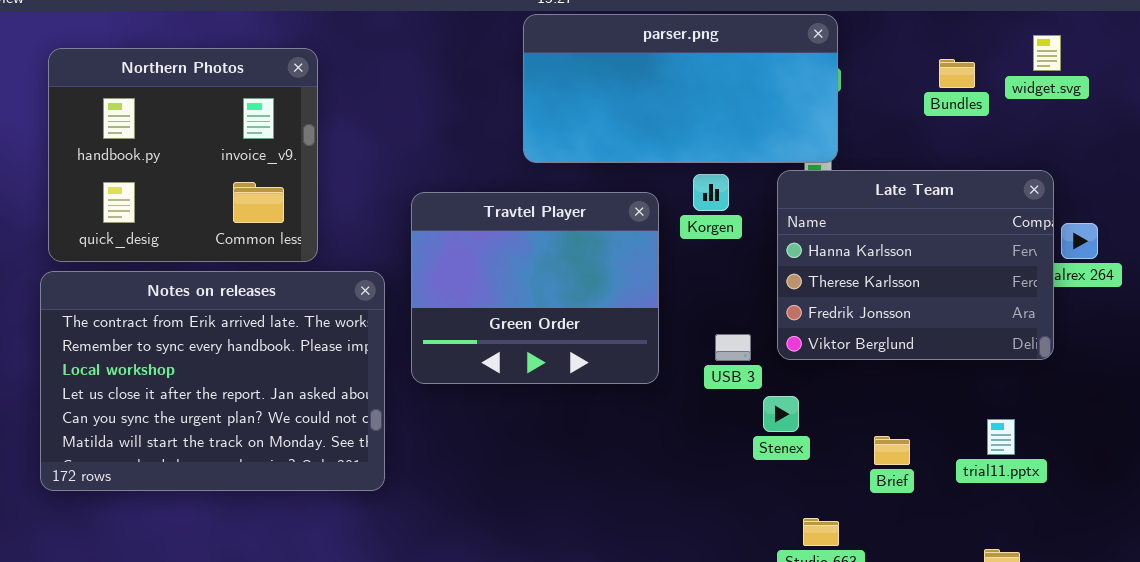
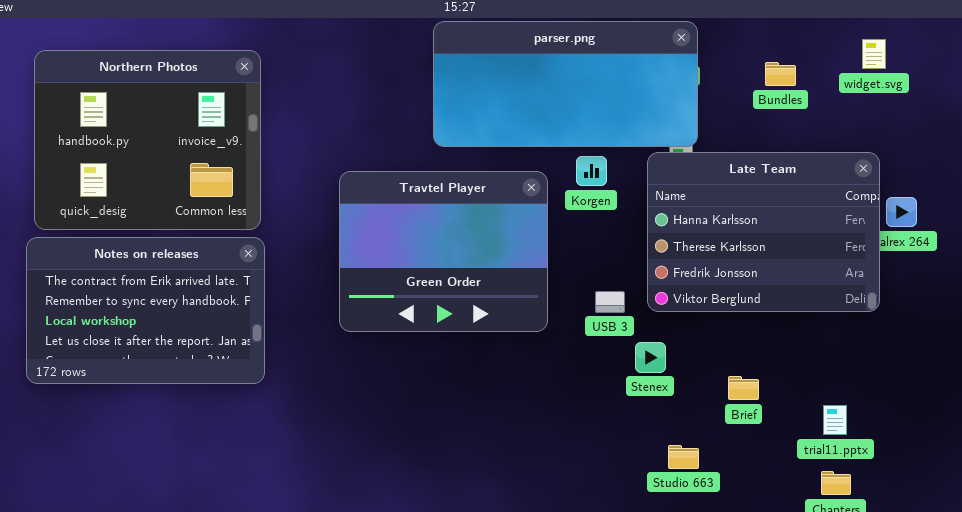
Bundles: [939,59,975,88] -> [765,62,796,86], moved
Notes on releases: [40,271,385,491] -> [26,237,265,384], resized
trial11.pptx: [987,419,1015,455] -> [823,405,847,435], moved

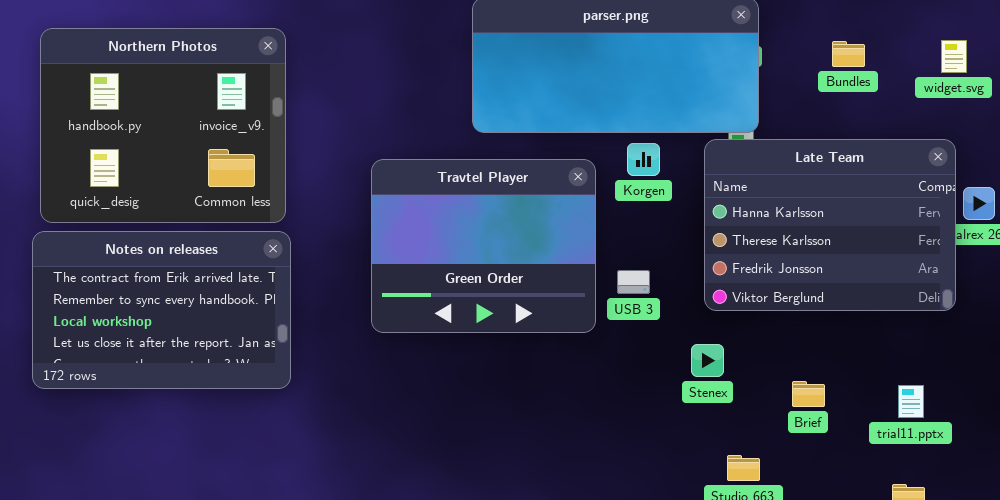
widget.svg: [862,39,886,69] -> [941,40,967,73], moved
USB 3: [595,291,625,313] -> [617,270,650,294], moved
trial11.pptx: [823,405,847,435] -> [898,385,924,418], moved

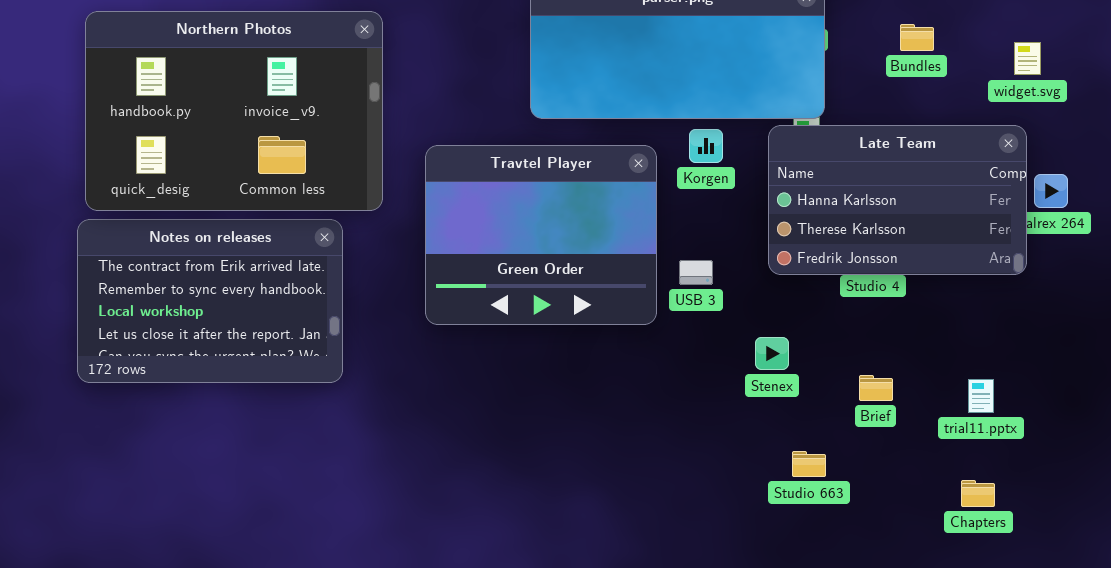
Northern Photos: [40,28,286,223] -> [85,11,383,211], resized
widget.svg: [941,40,967,73] -> [1014,42,1041,75], moved
Late Team: [704,139,956,311] -> [768,125,1027,275], resized

